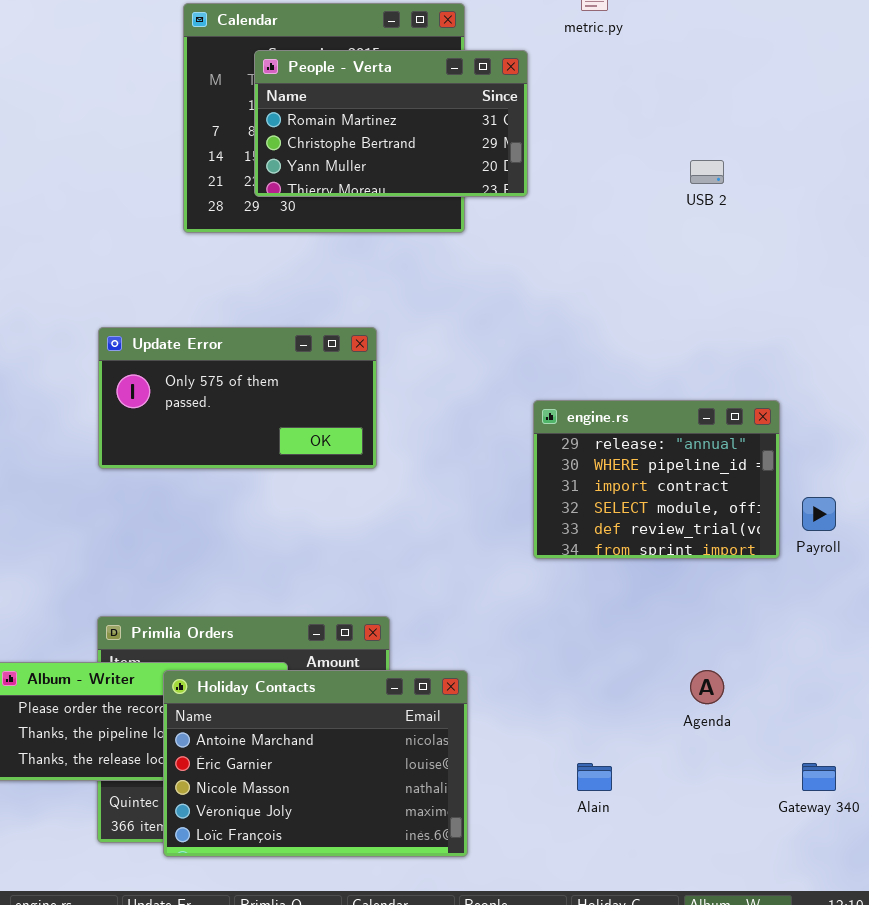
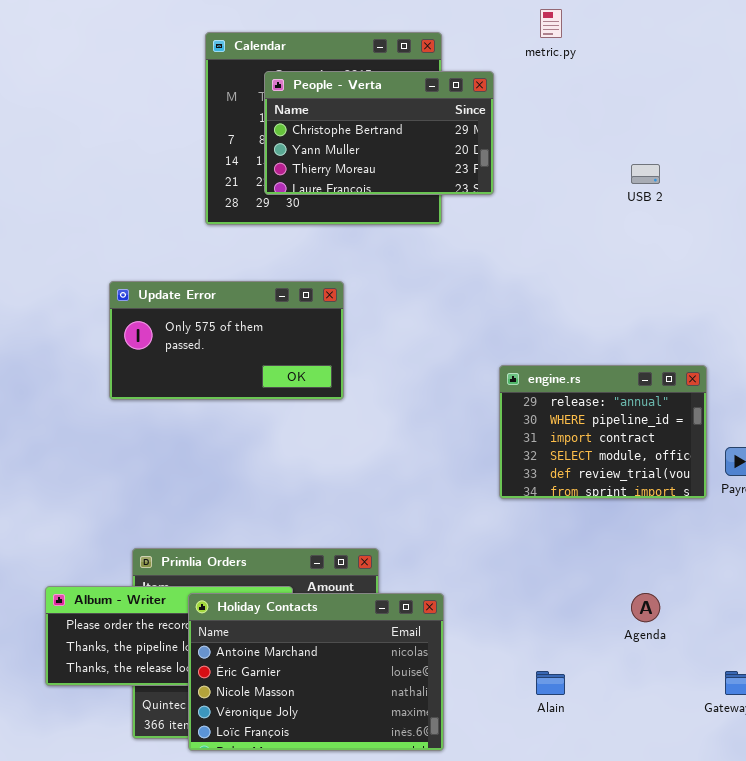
People - Verta: [254,50,528,197] -> [264,71,494,195], scrolled down 1 row
Update Error: [98,327,377,469] -> [109,281,344,400], moved

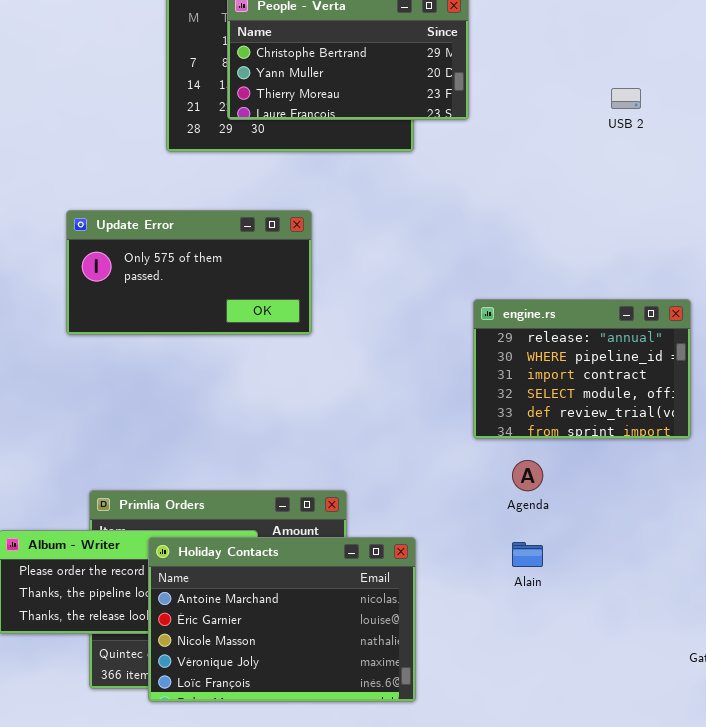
Agenda: [631,593,660,622] -> [512,460,543,491], moved
Alain: [536,671,565,695] -> [512,542,543,567], moved

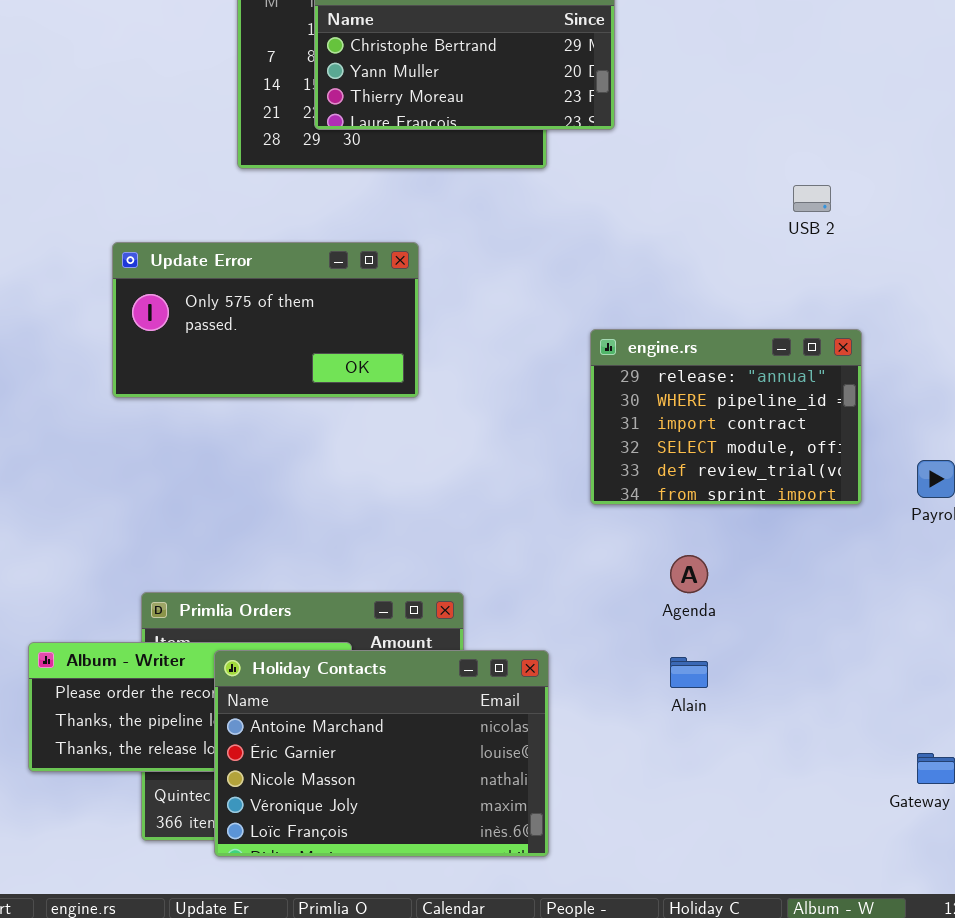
USB 2: [611,88,641,109] -> [793,185,831,212], moved
engine.rs: [473,299,691,439] -> [590,329,862,505], moved

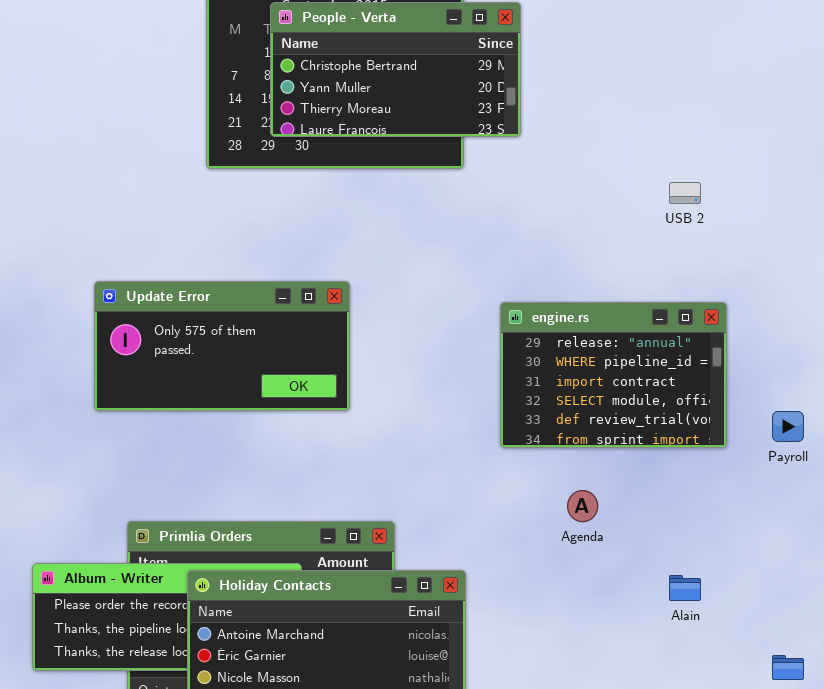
Update Error: [112,242,419,398] -> [94,281,350,411], moved
Alain: [670,657,708,688] -> [669,575,701,601], moved

